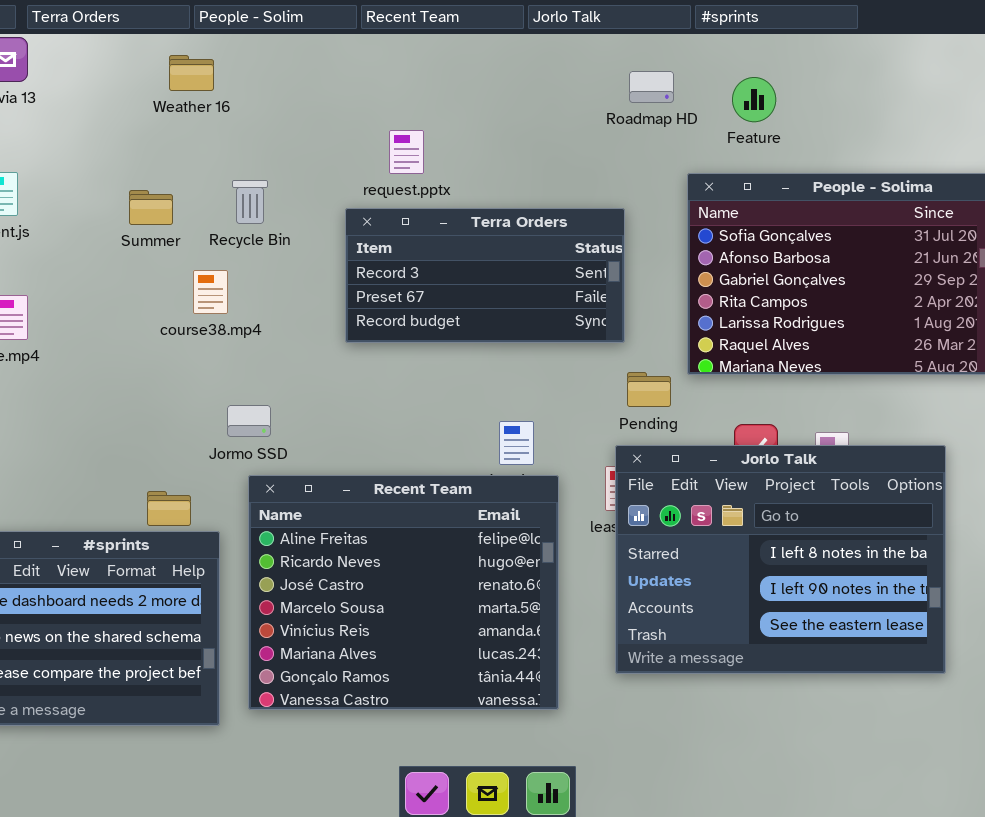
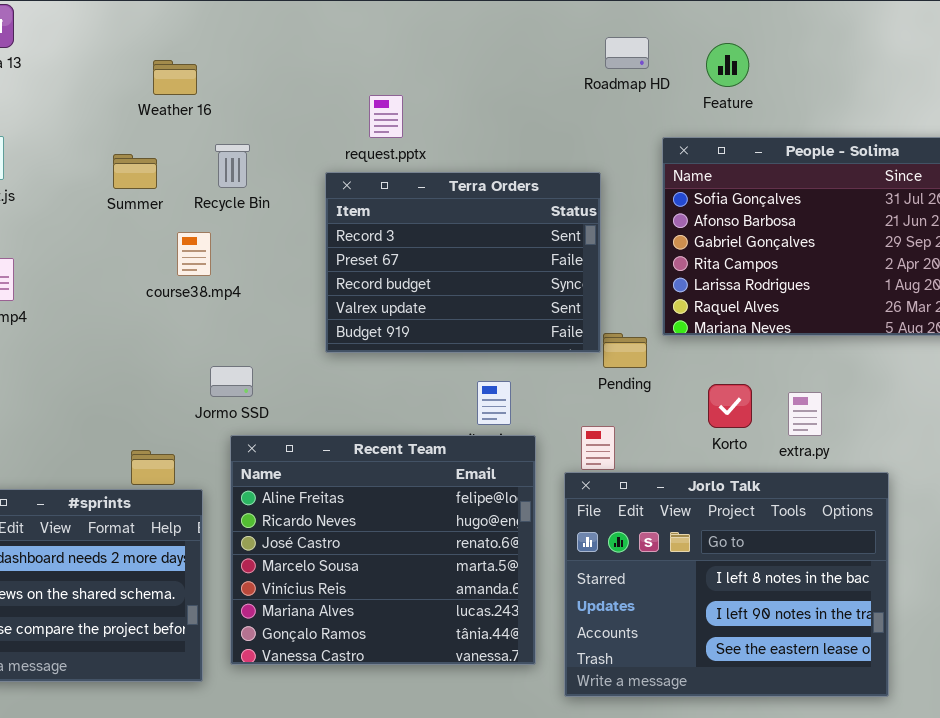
Weather 16: [169,55,214,91] -> [153,60,197,95], moved
Terra Orders: [345,208,625,343] -> [325,172,601,353], resized
Jorlo Talk: [615,445,946,674] -> [564,472,889,697], moved

